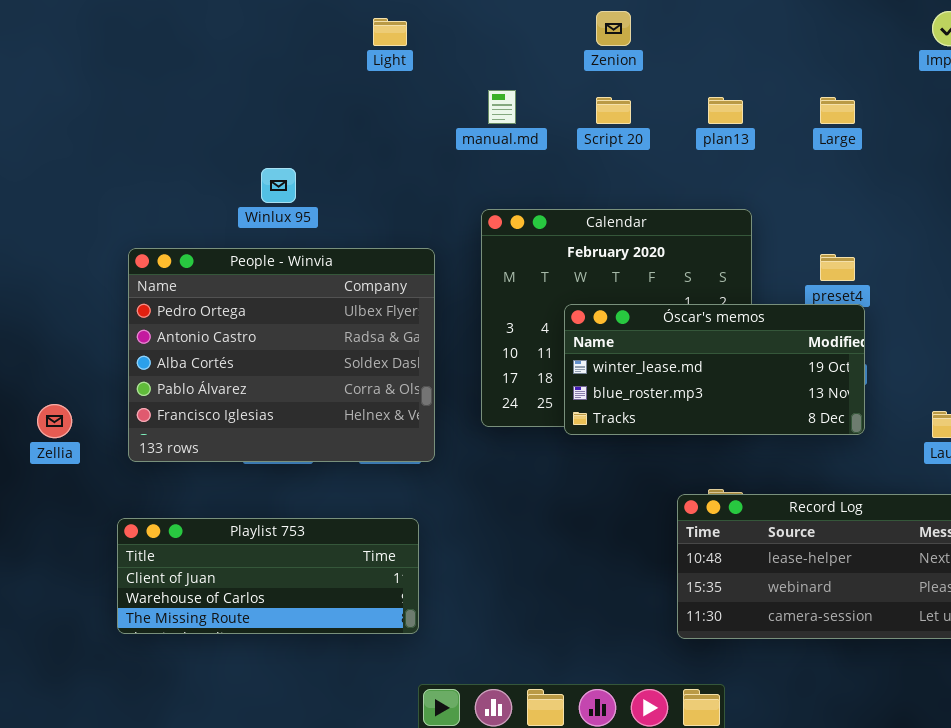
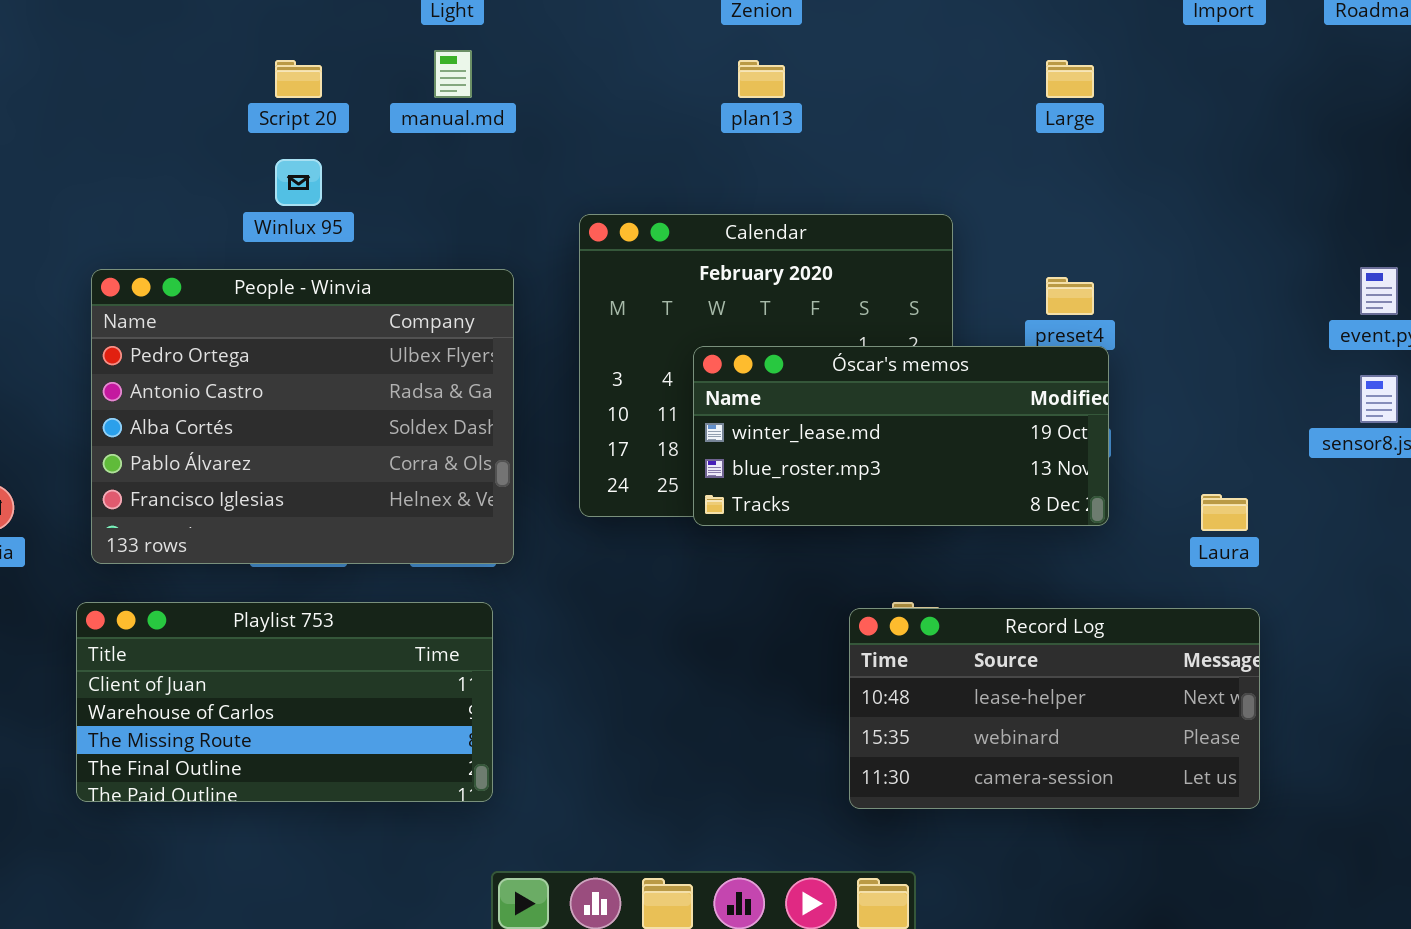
manual.md: [488,90,516,124] -> [434,50,472,98], moved
Script 20: [596,97,631,124] -> [275,60,322,98], moved
plan13: [708,97,743,124] -> [738,60,785,98], moved
Playlist 753: [117,518,419,634] -> [76,602,493,802], resized

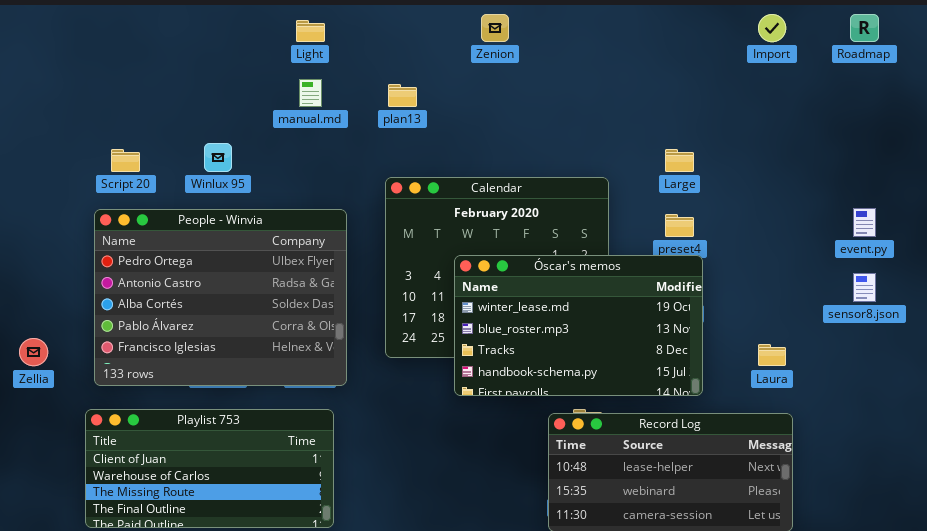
Script 20: [275,60,322,98] -> [111,149,140,172], moved
plan13: [738,60,785,98] -> [388,84,417,107], moved
Large: [1046,60,1094,98] -> [665,149,694,172], moved
Óscar's memos: [693,346,1109,526] -> [454,255,703,396], resized

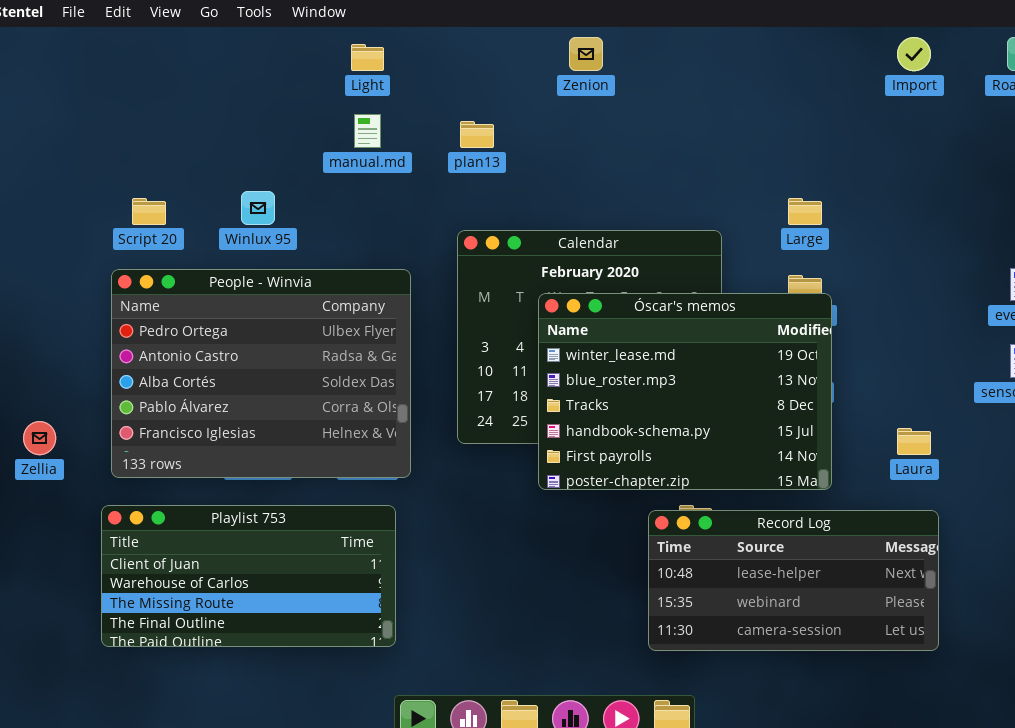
Óscar's memos: [454,255,703,396] -> [538,293,832,490], resized

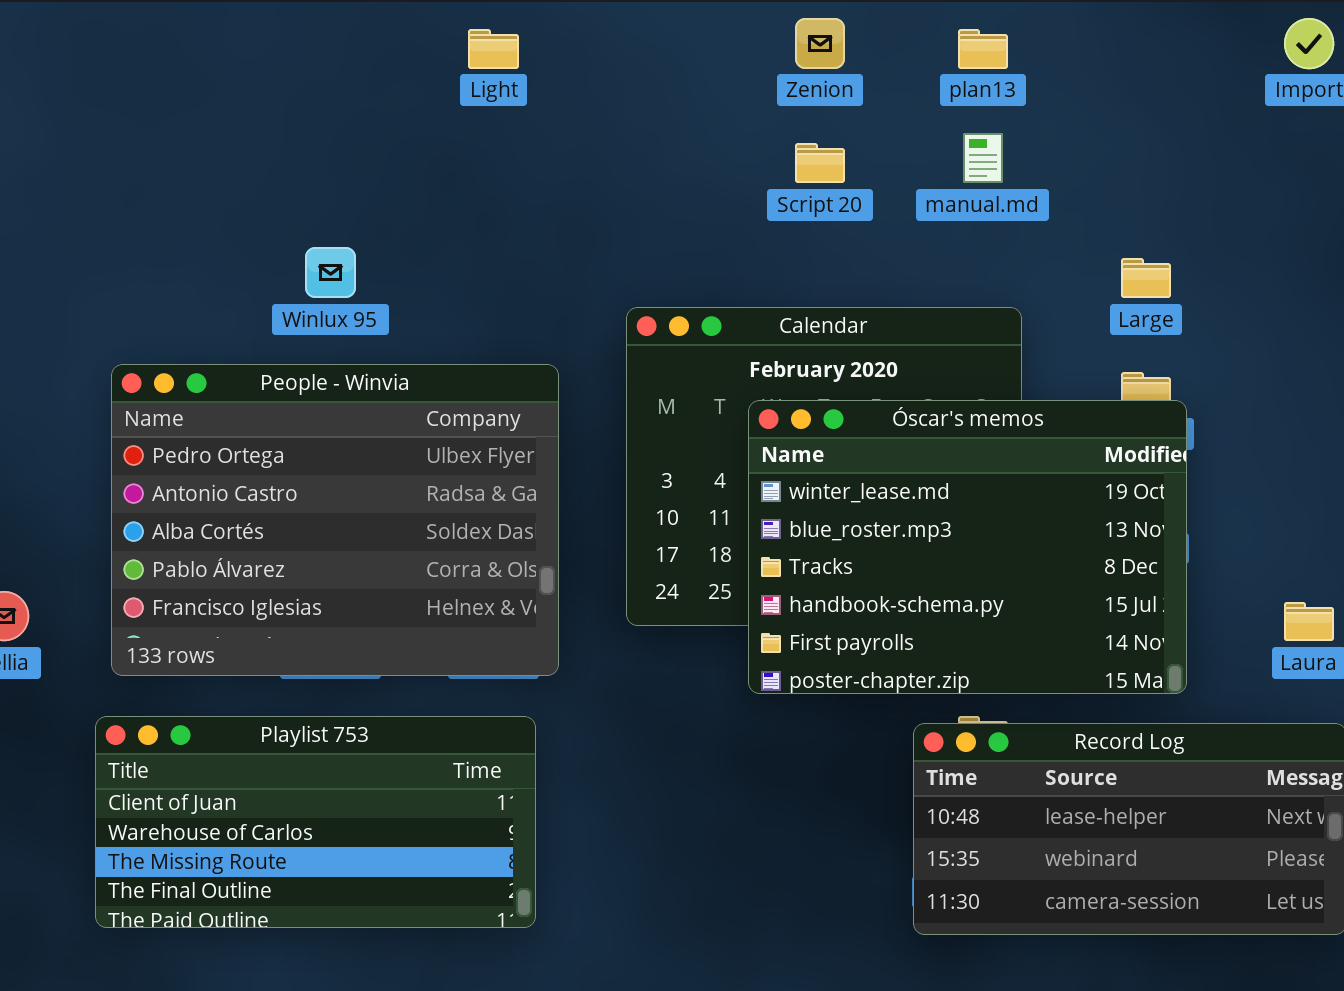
manual.md: [354,114,381,148] -> [963,133,1003,183], moved
plan13: [460,121,494,148] -> [958,29,1008,69], moved
Script 20: [132,198,166,225] -> [795,143,845,183], moved

